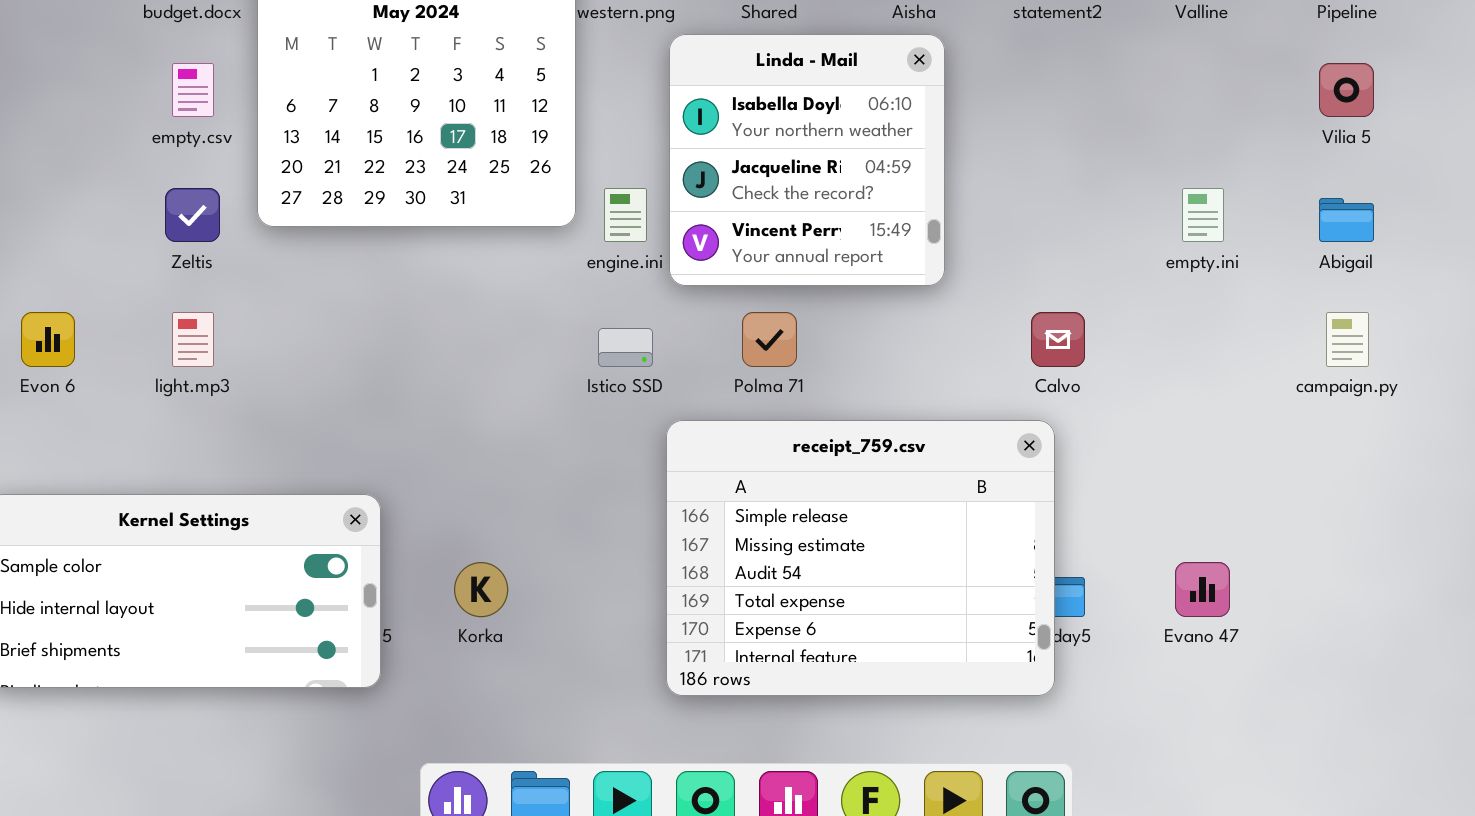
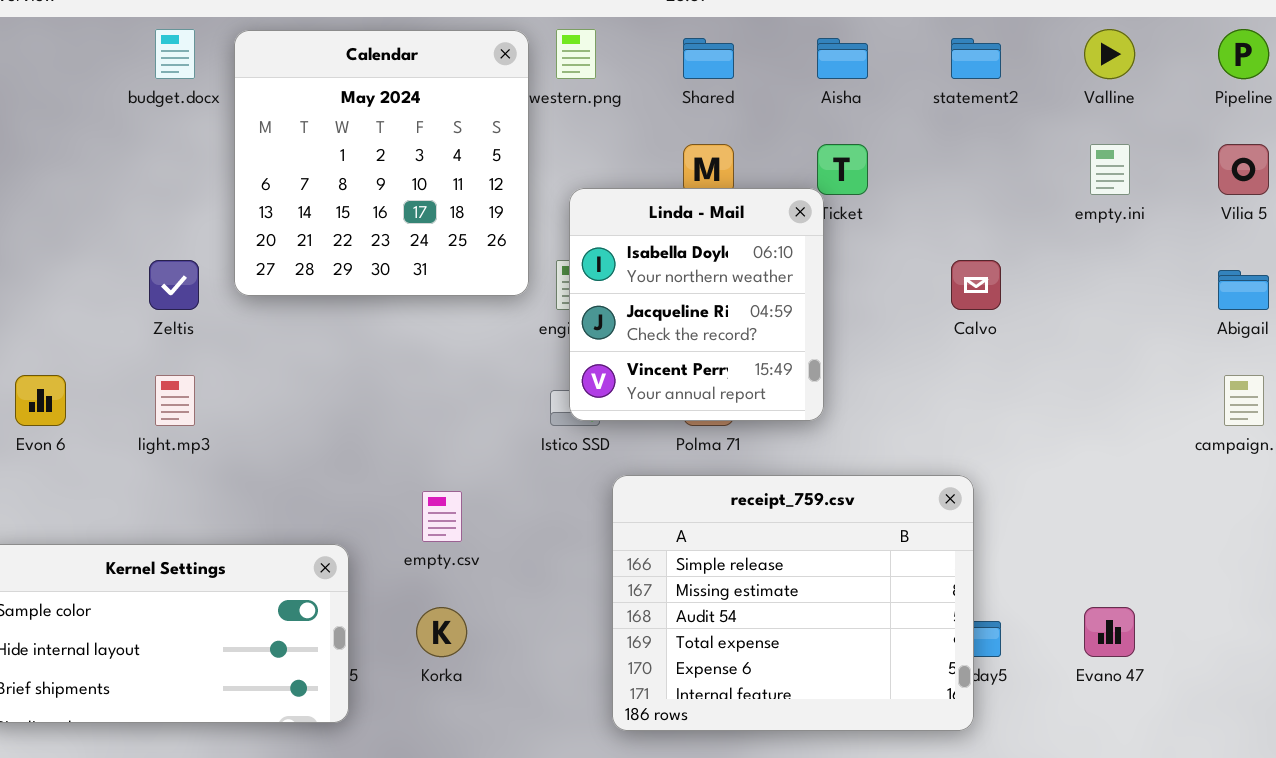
Linda - Mail: [669,34,945,286] -> [569,188,824,421], moved
empty.csv: [172,63,214,117] -> [422,491,462,542], moved
empty.ini: [1182,188,1224,242] -> [1090,144,1130,195], moved
Calvo: [1031,312,1085,367] -> [951,260,1001,310], moved

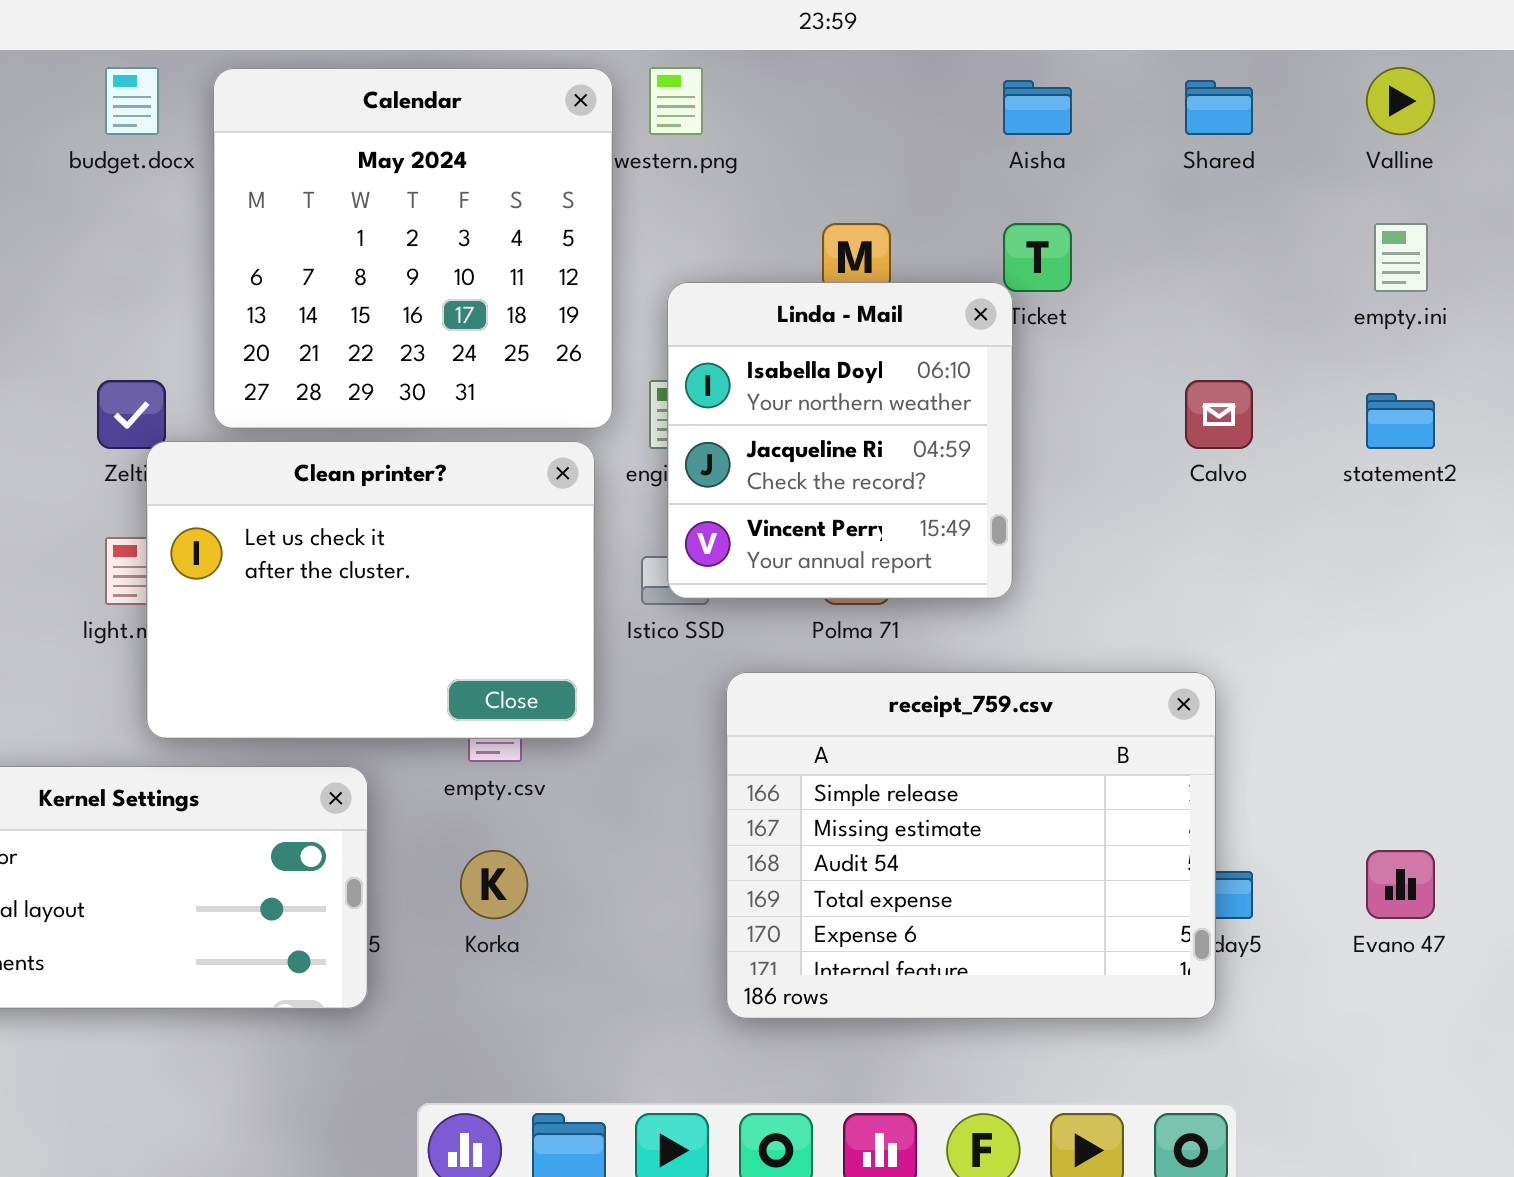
Shared: [683,38,734,79] -> [1185,80,1253,135], moved
statement2: [951,38,1001,79] -> [1366,393,1435,449], moved
Clean printer?: none -> [146,441,595,739], opened

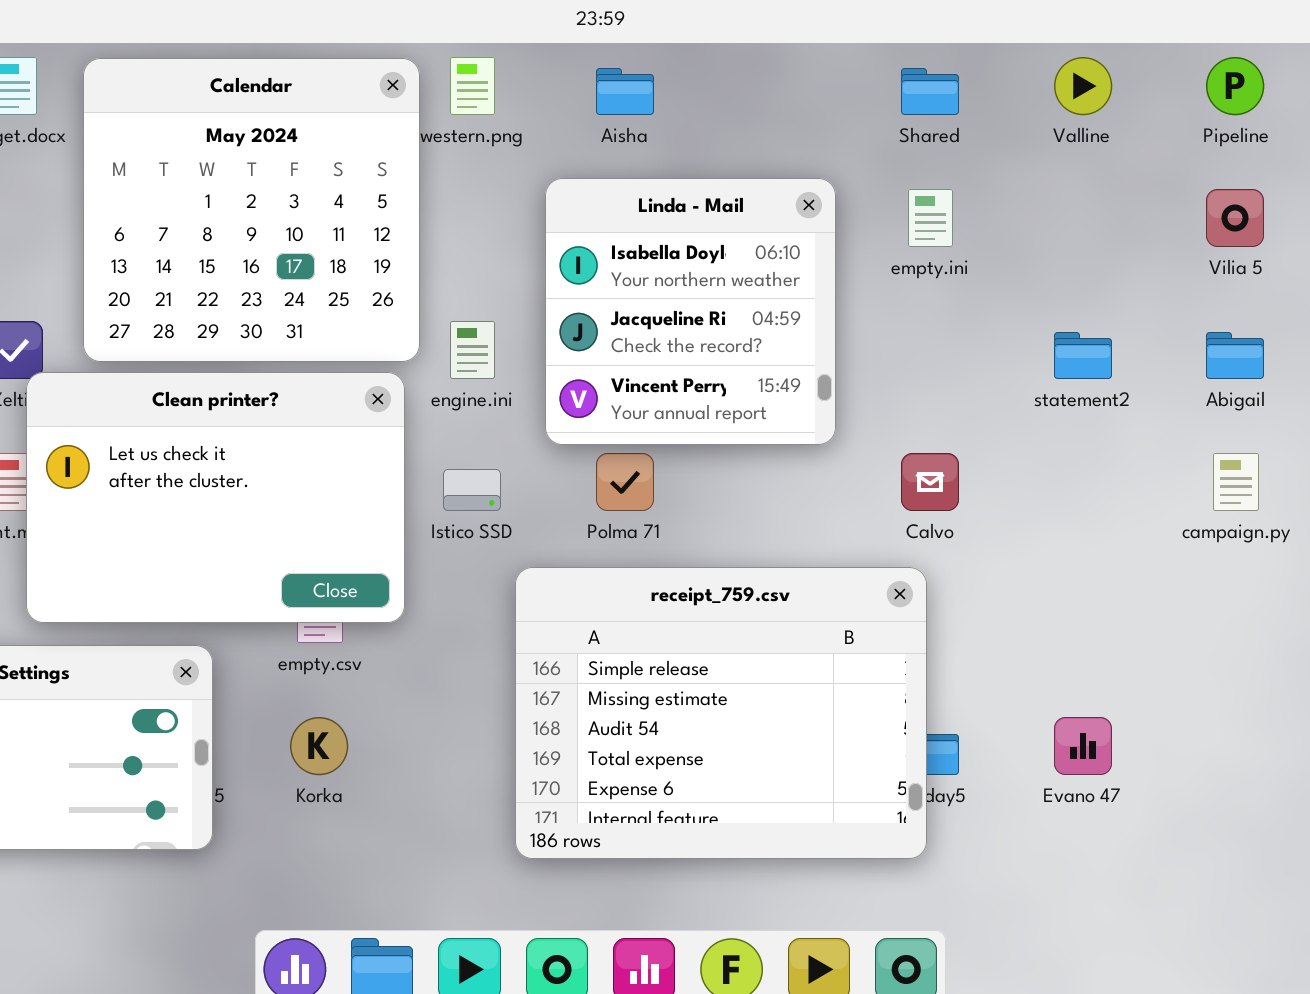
Aisha: [1003,80,1072,135] -> [596,68,654,115], moved
empty.ini: [1374,223,1428,292] -> [908,189,953,247], moved
Linda - Mail: [667,282,1013,599] -> [545,178,836,445], moved
Calvo: [1185,380,1253,449] -> [901,453,959,511], moved

